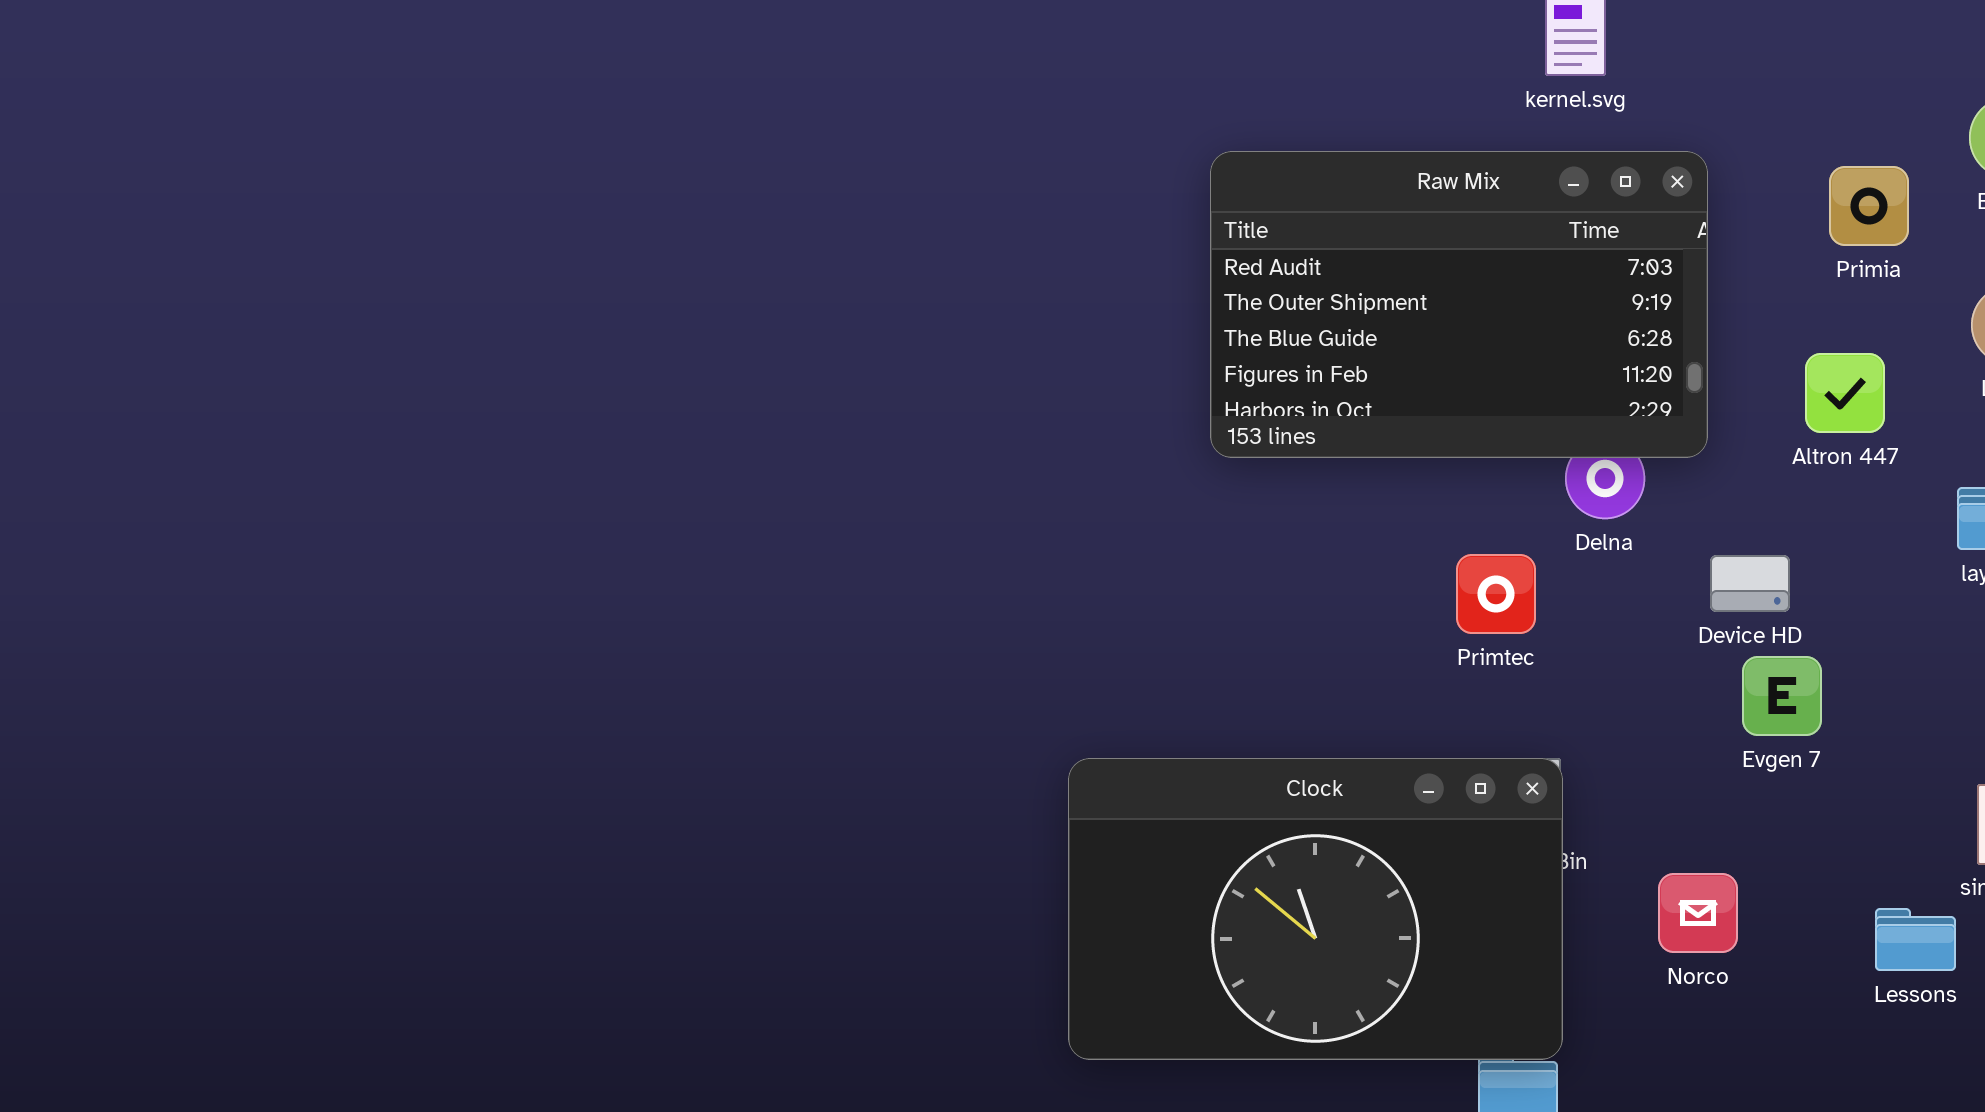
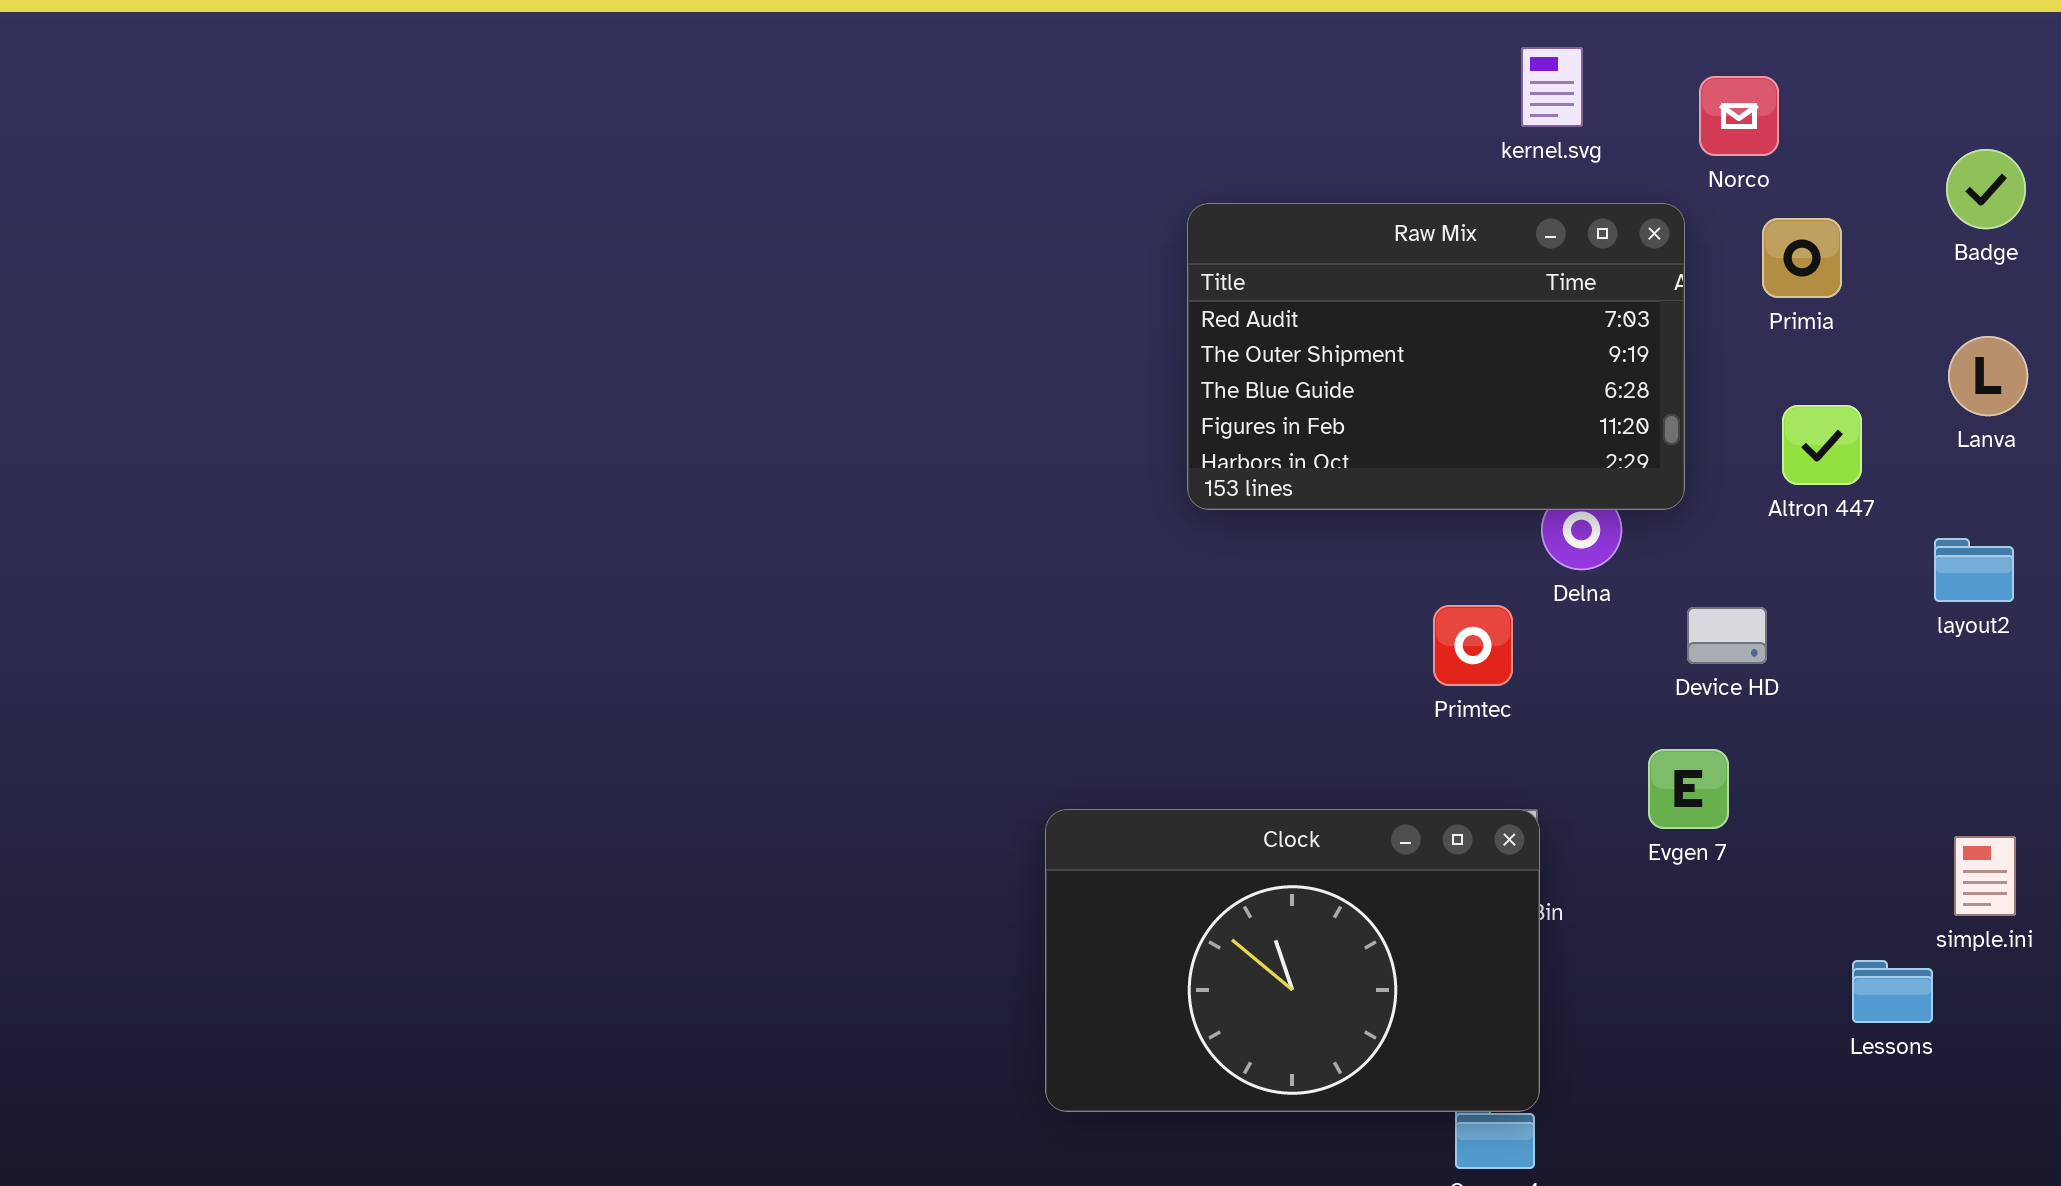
Primia: [1829,166,1909,246] -> [1762,218,1842,298], moved
Evgen 7: [1742,656,1822,736] -> [1648,749,1729,829], moved
Norco: [1658,873,1738,953] -> [1699,76,1779,156], moved

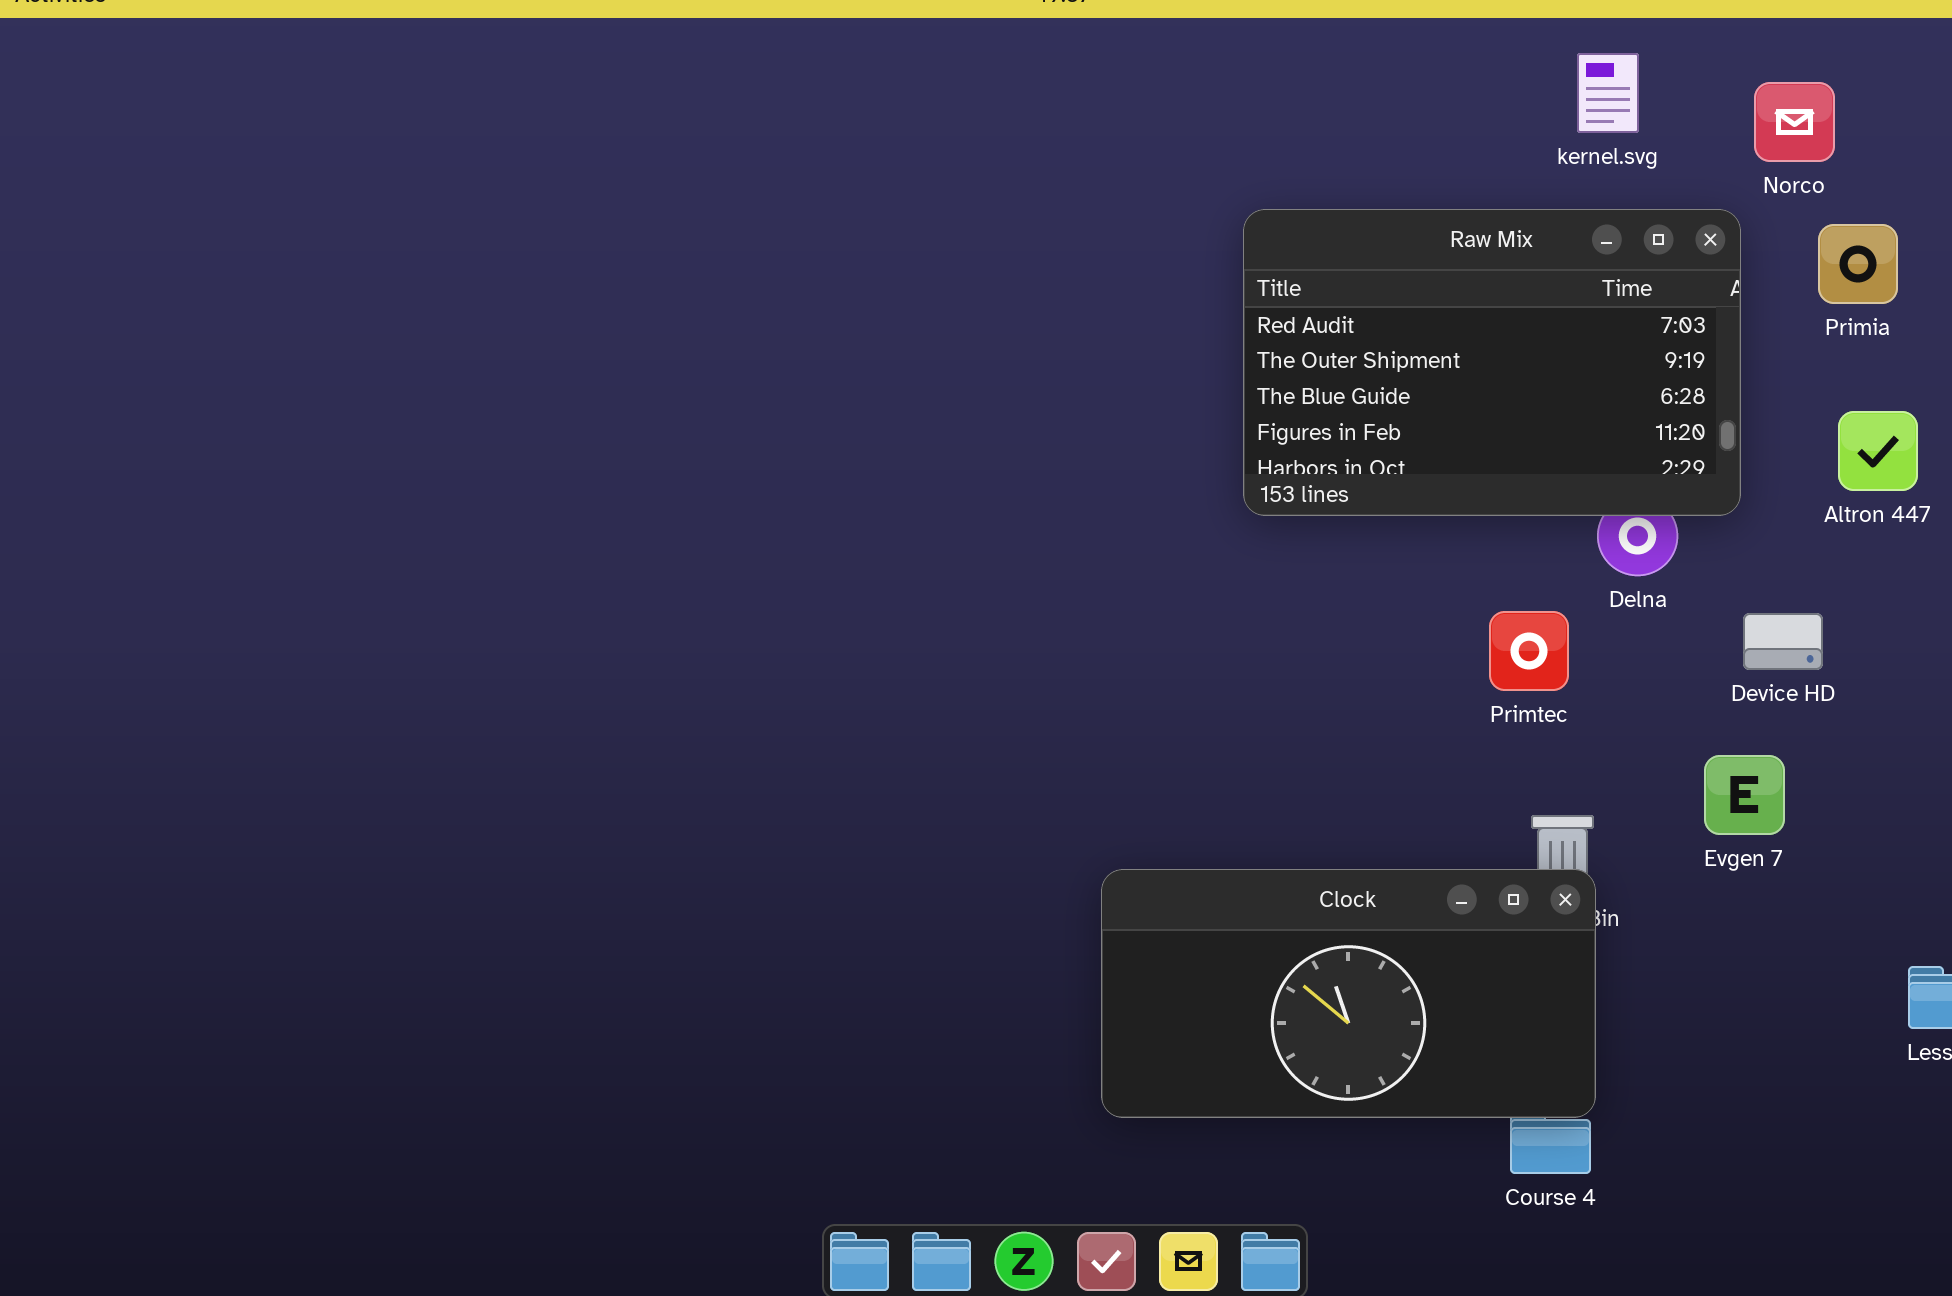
Clock: [1045,809,1540,1112] -> [1101,869,1596,1118], resized

